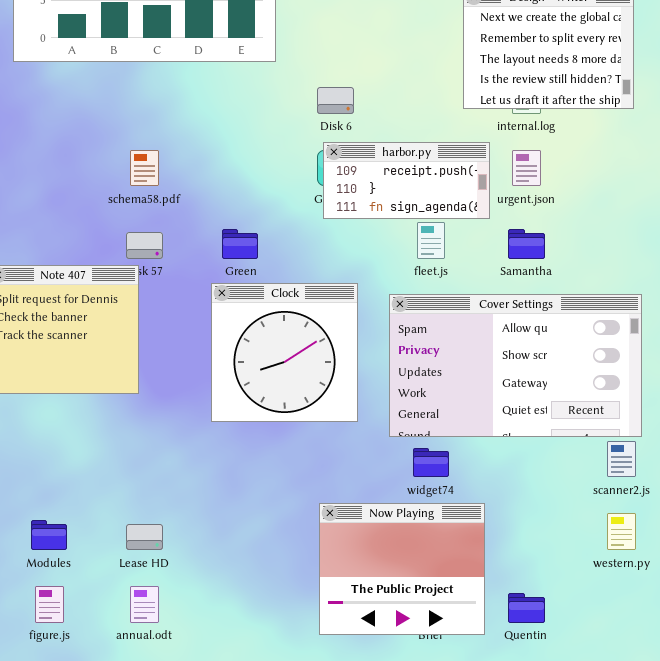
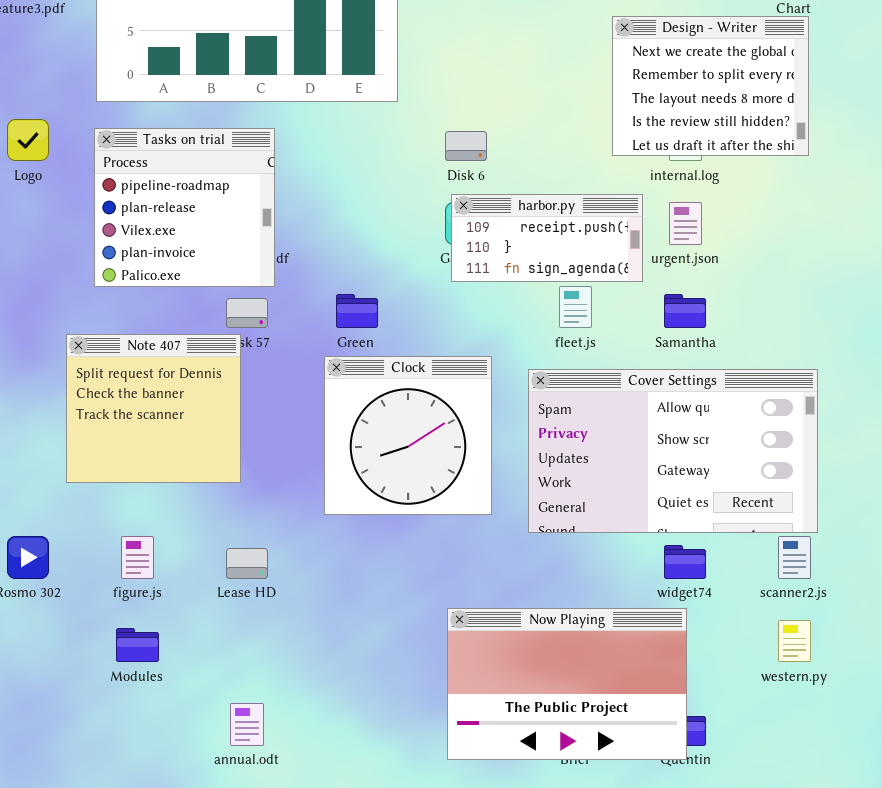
Tasks on trial: none -> [94,128,275,287], opened
widget74: [413,448,449,477] -> [664,545,706,579], moved
Now Playing: [319,503,485,635] -> [447,608,687,760], resized
Lease HD: [126,524,163,550] -> [226,548,268,579], moved
figure.js: [35,586,64,623] -> [121,536,154,579], moved

